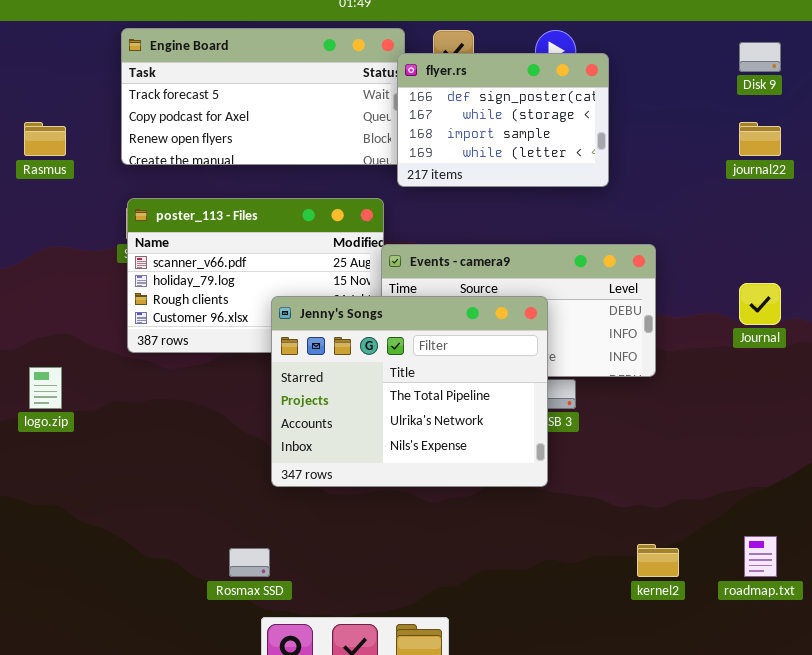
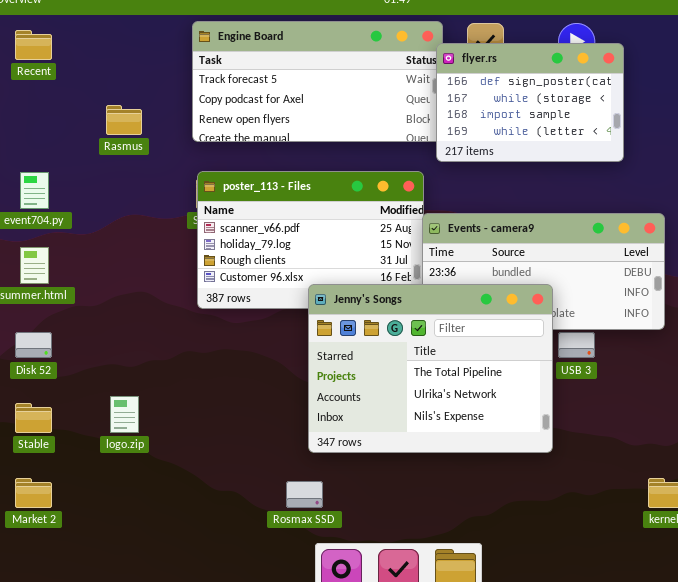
Jenny's Songs: [271,296,548,487] -> [308,284,553,453], moved
logo.zip: [29,367,62,409] -> [110,396,139,433], moved

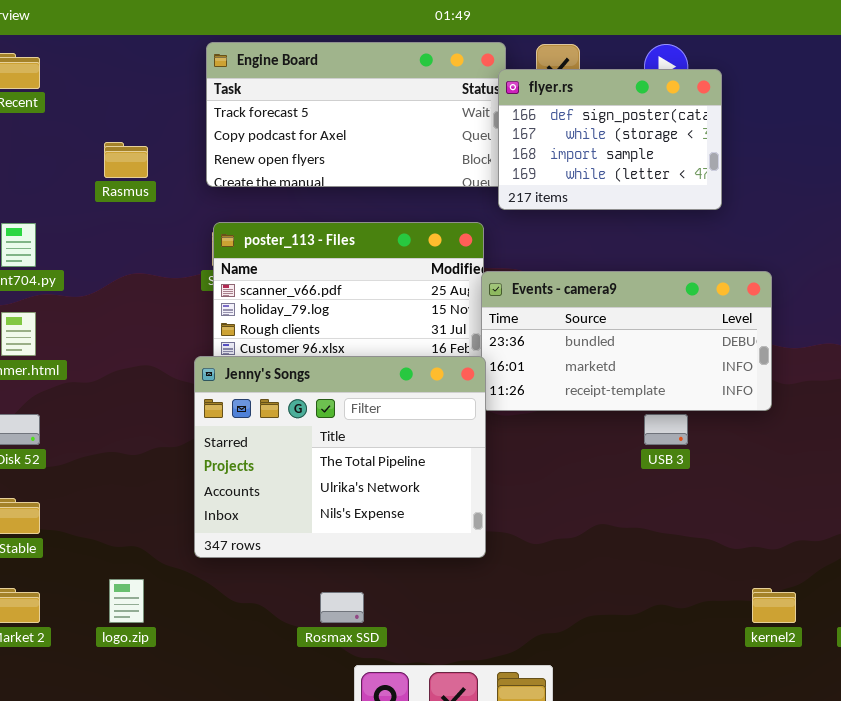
Jenny's Songs: [308,284,553,453] -> [194,356,486,558], moved
logo.zip: [110,396,139,433] -> [109,579,144,623], moved

